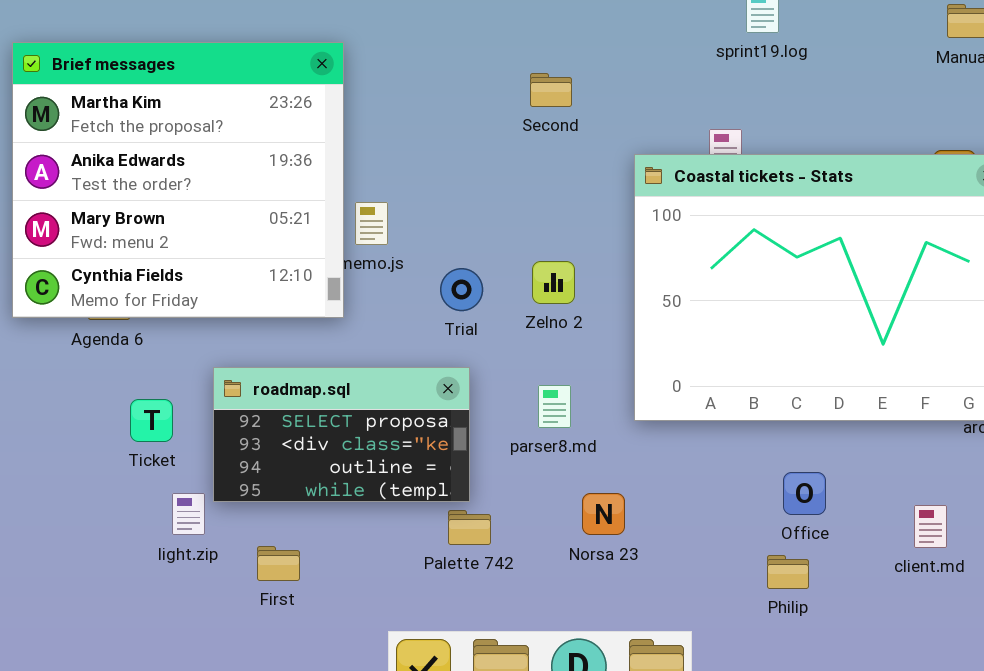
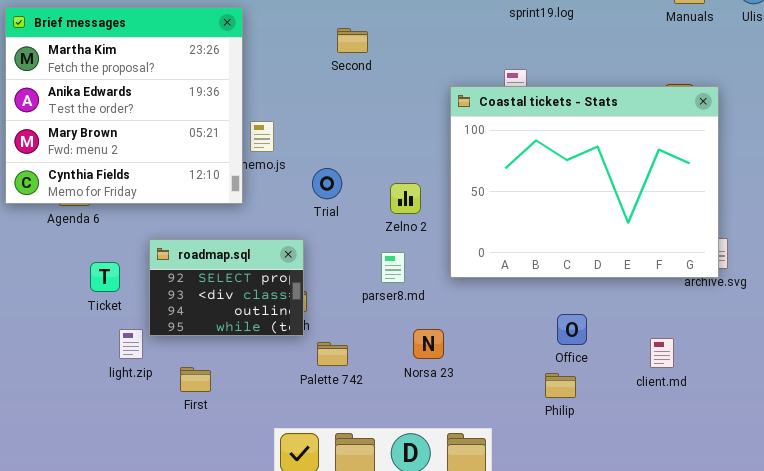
Second: [530,73,572,107] -> [337,28,368,53], moved
Zelno 2: [532,261,575,304] -> [390,183,421,214], moved
roadmap.sql: [213,367,470,502] -> [149,239,304,336], resized

